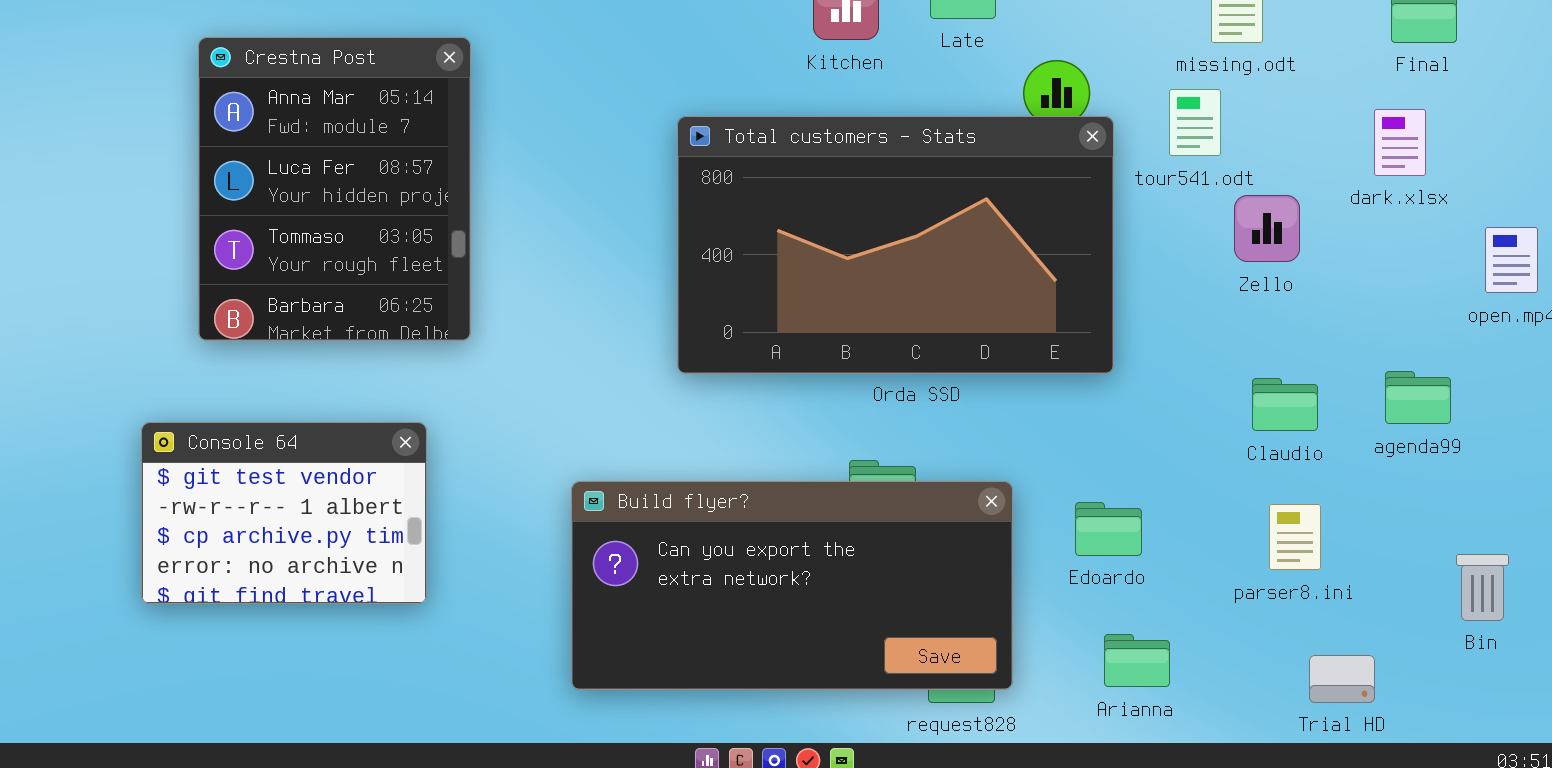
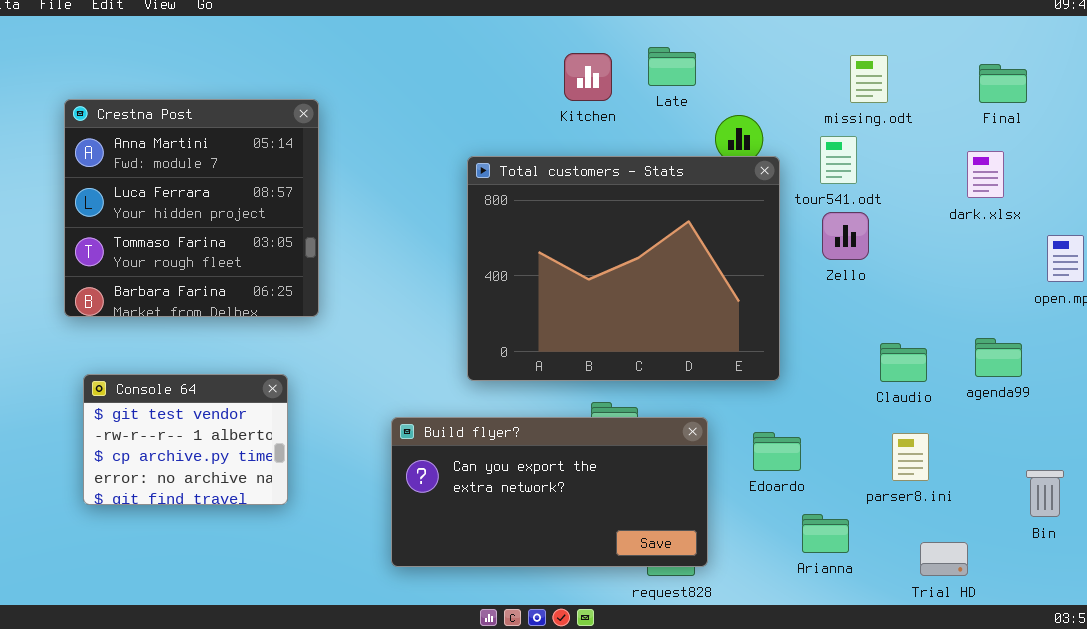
Crestna Post: [198,37,471,341] -> [64,99,319,317], resized
Total customers - Stats: [677,116,1114,374] -> [467,156,780,381], resized
Zello: [1234,195,1300,262] -> [822,212,869,260], moved
Arianna: [1104,634,1170,687] -> [802,514,849,553], moved

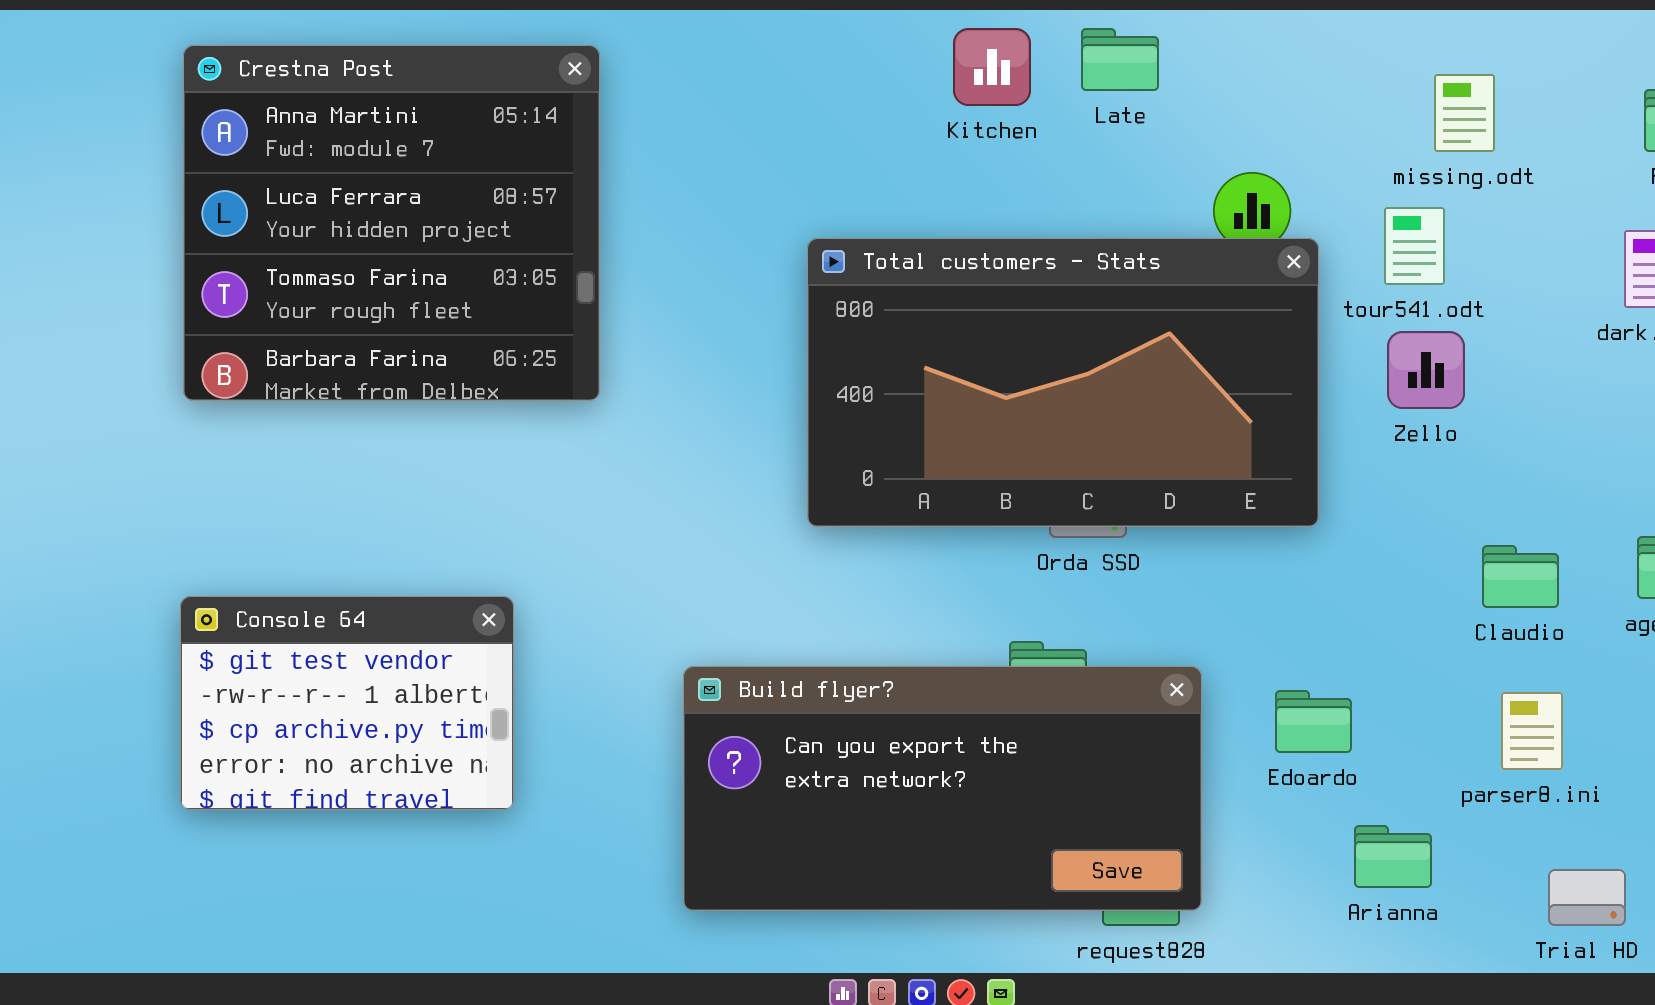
Late: [648,47,696,86] -> [1081,28,1159,91], moved
Kitchen: [564,53,612,101] -> [953,28,1031,106], moved
Crestna Post: [64,99,319,317] -> [183,45,600,401], moved
Total customers - Stats: [467,156,780,381] -> [807,238,1319,527], resized

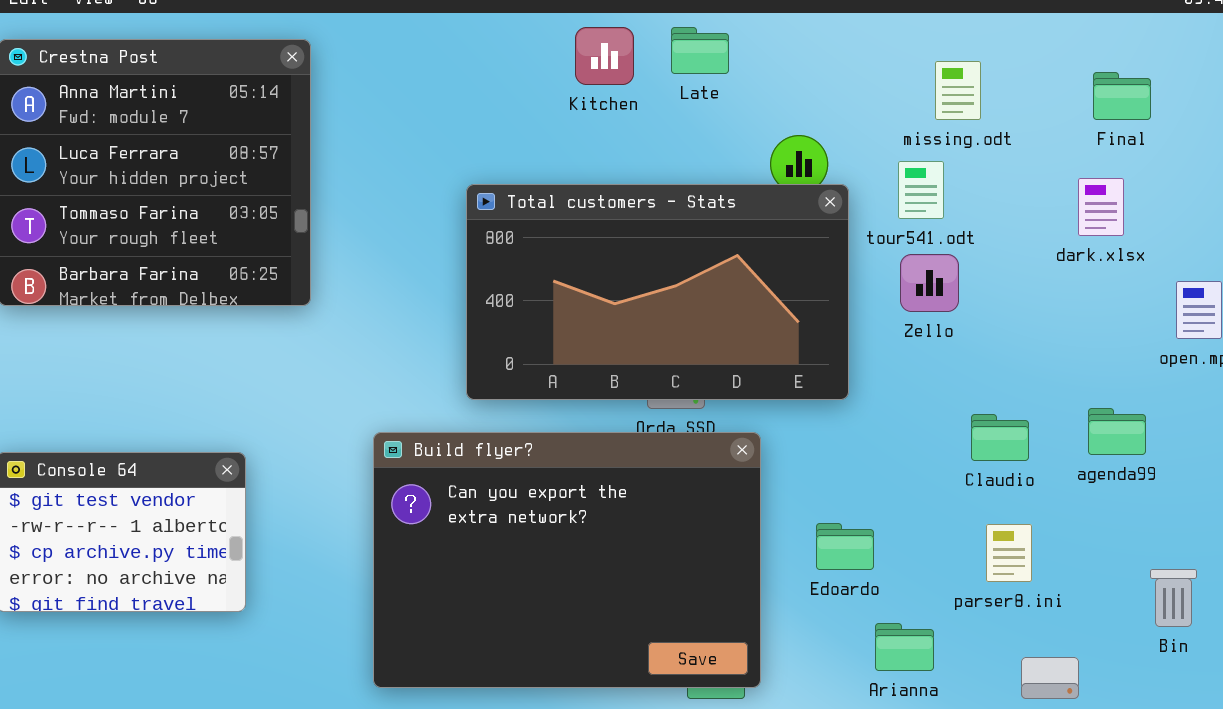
Build flyer?: [683,666,1202,911] -> [373,432,761,688], resized

